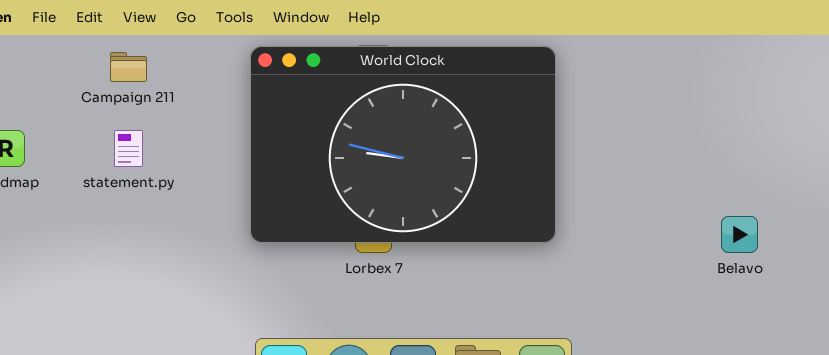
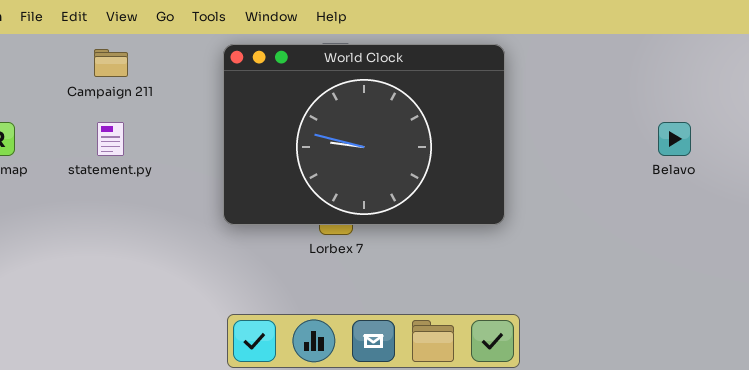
Belavo: [721,216,758,253] -> [658,122,691,156], moved

